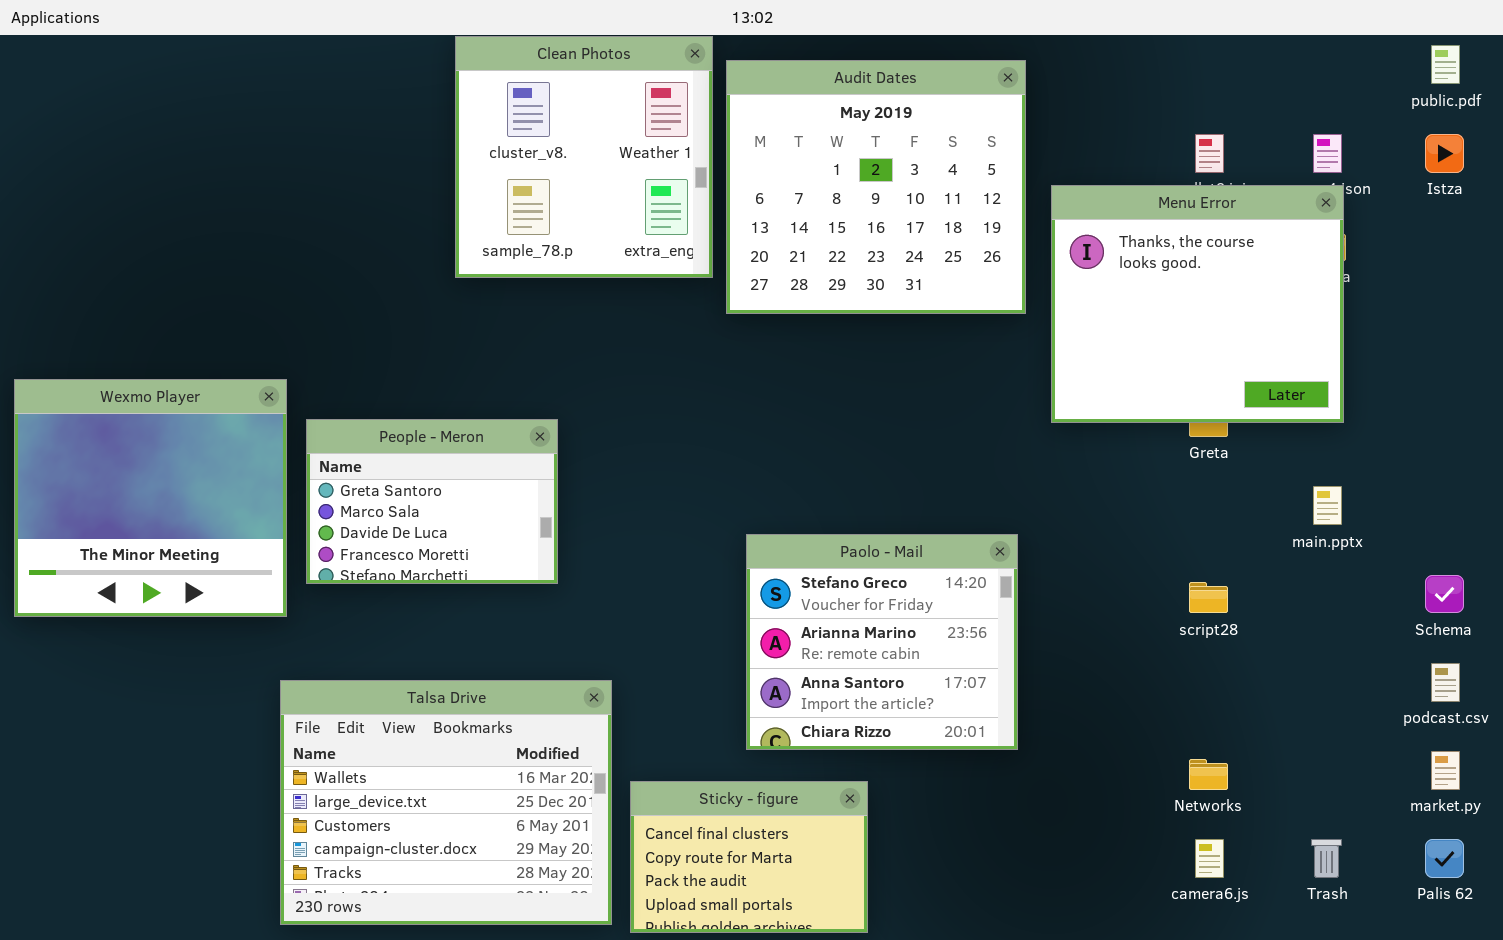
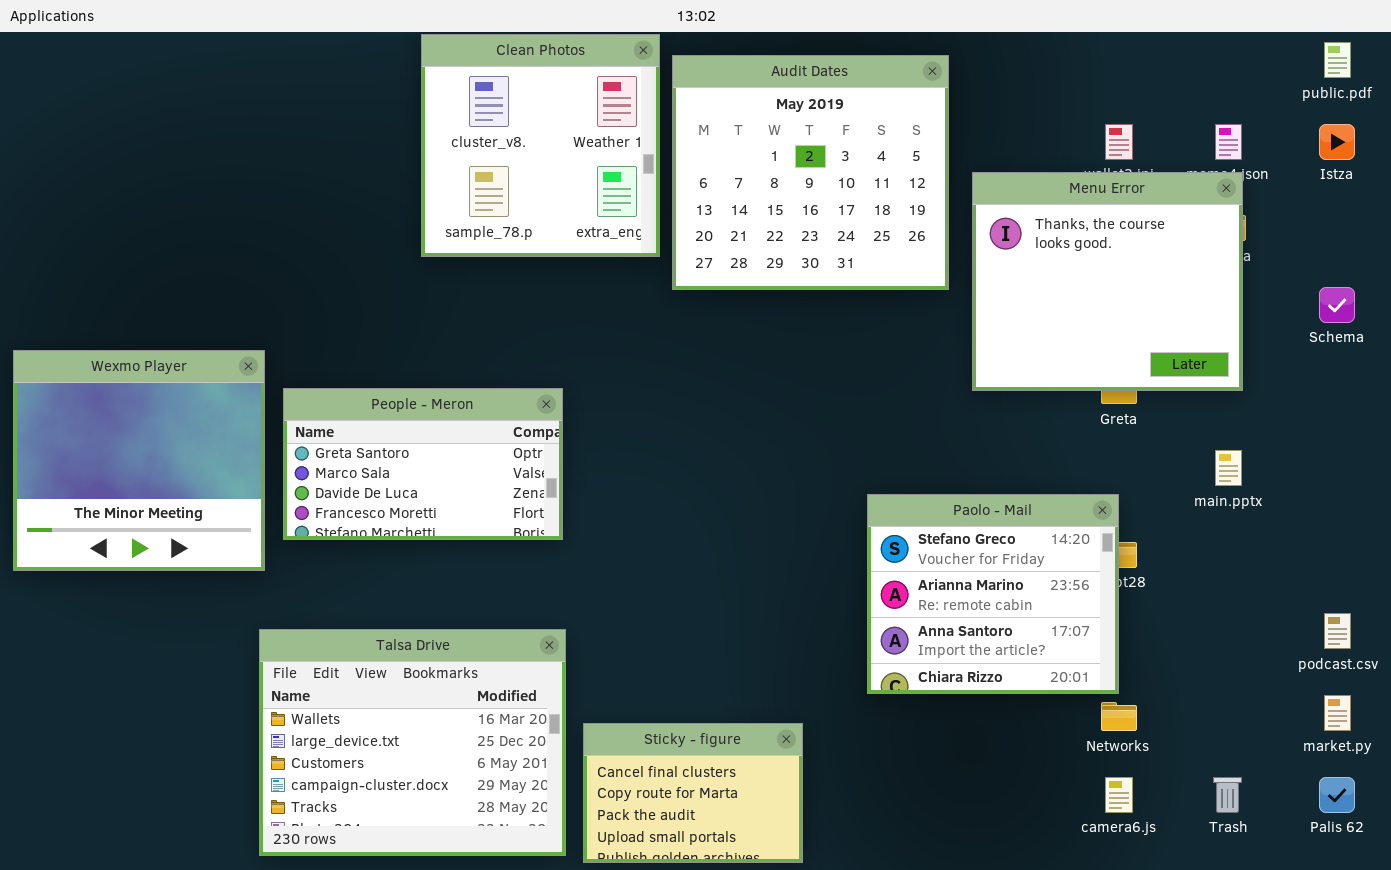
People - Meron: [306,419,558,584] -> [283,388,563,540], resized
Paolo - Mail: [746,534,1018,750] -> [867,494,1119,694], moved
Schema: [1425,575,1464,613] -> [1319,287,1355,323], moved

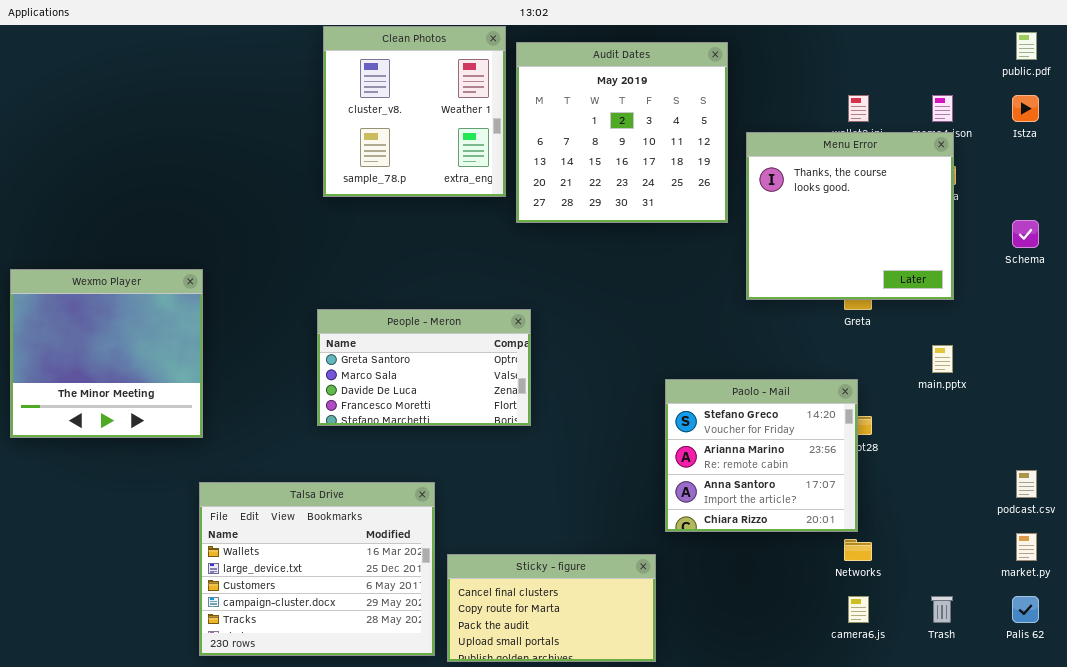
People - Meron: [283,388,563,540] -> [317,309,531,426], moved
Sticky - figure: [583,723,803,863] -> [447,554,656,662], resized

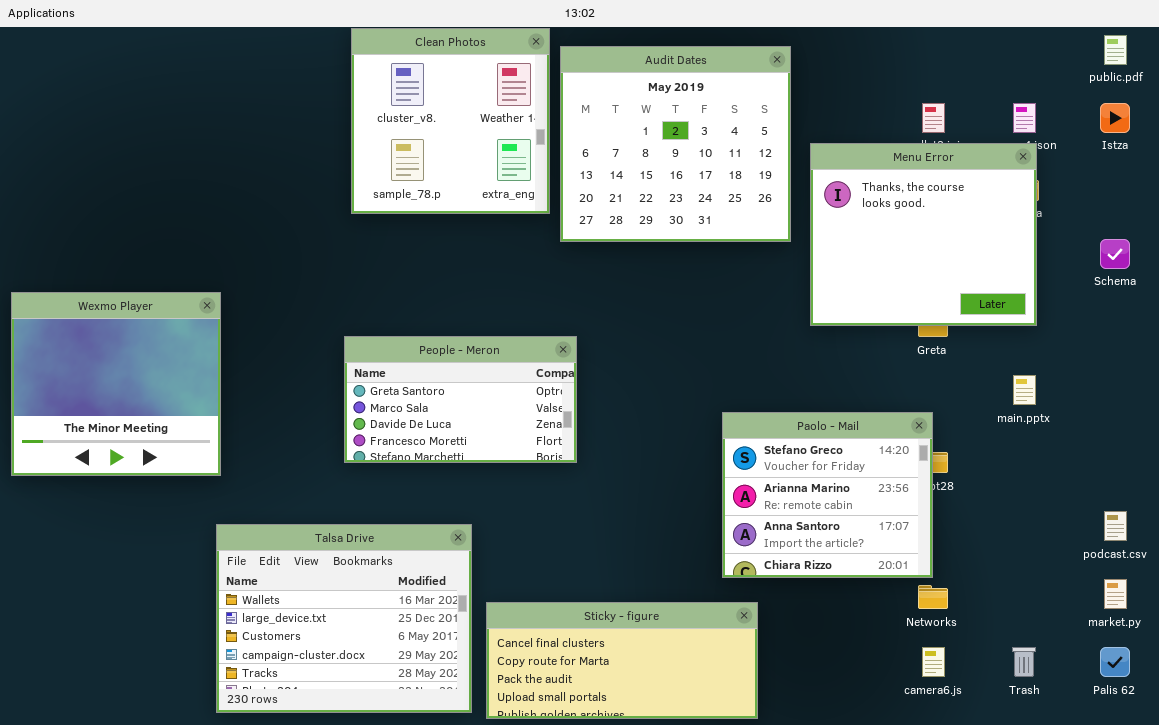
Sticky - figure: [447,554,656,662] -> [486,602,758,719], resized

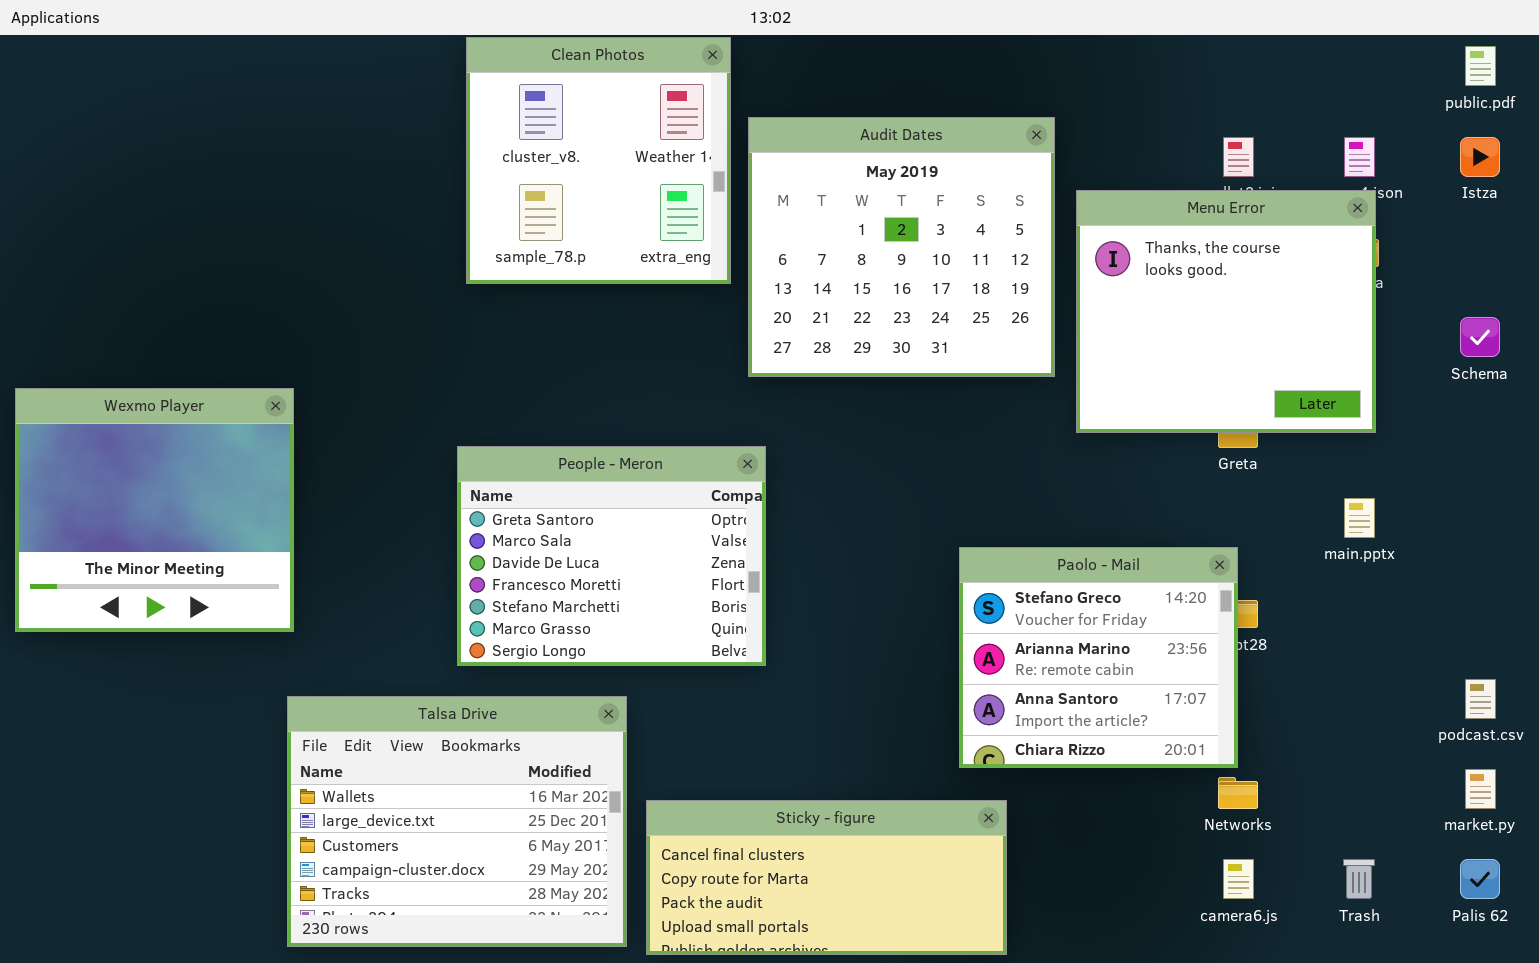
Audit Dates: [560,46,791,242] -> [748,117,1055,377], moved
People - Meron: [344,336,577,463] -> [457,446,766,666], resized

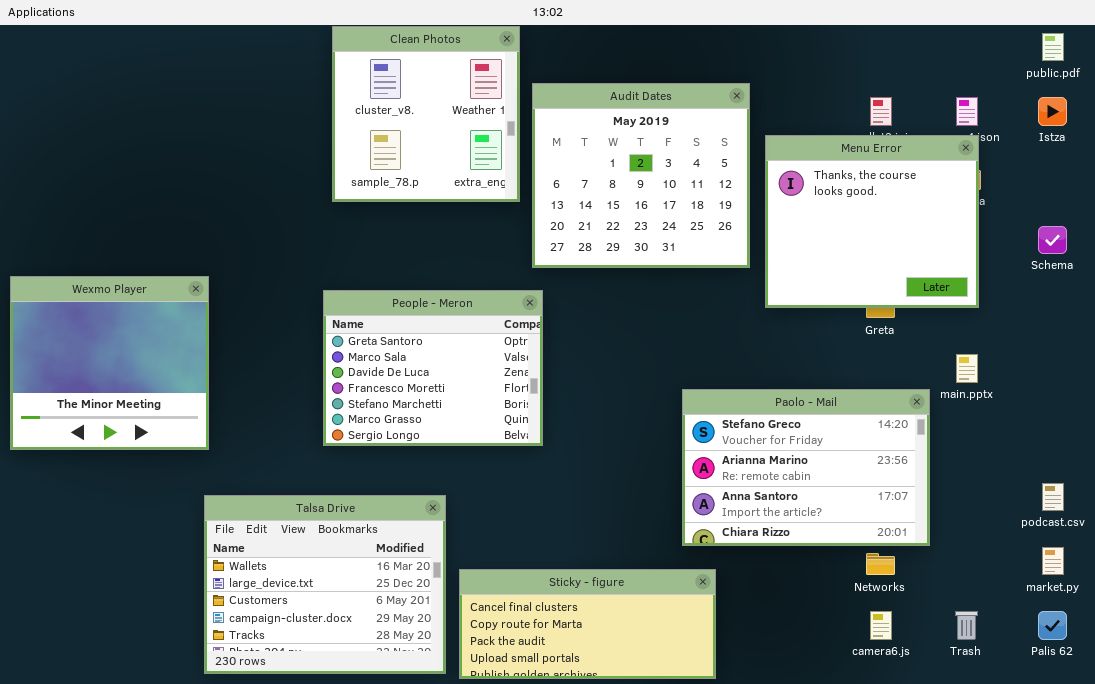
People - Meron: [457,446,766,666] -> [323,290,543,446], moved
Paolo - Mail: [959,547,1238,768] -> [682,389,930,546], resized

